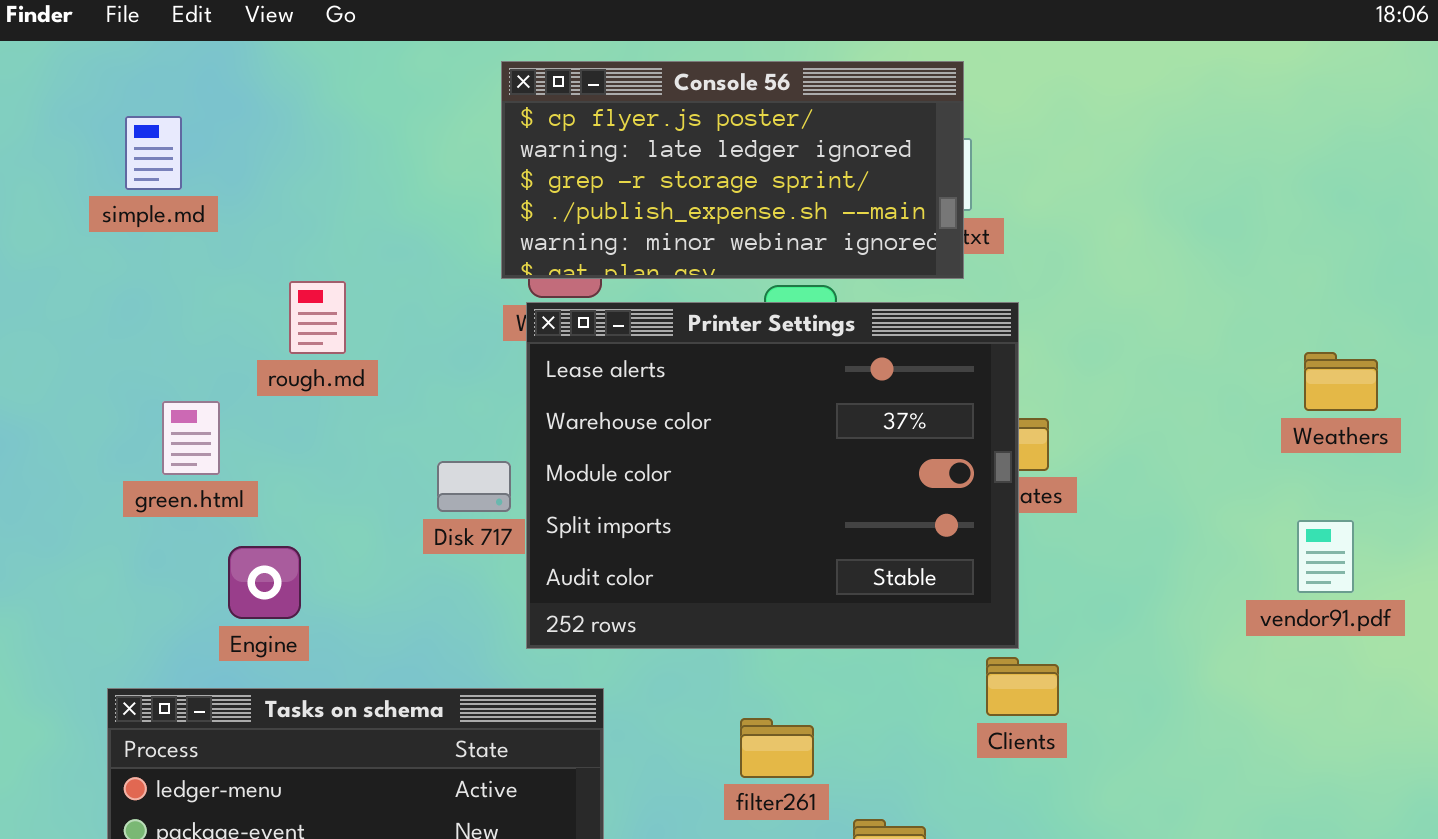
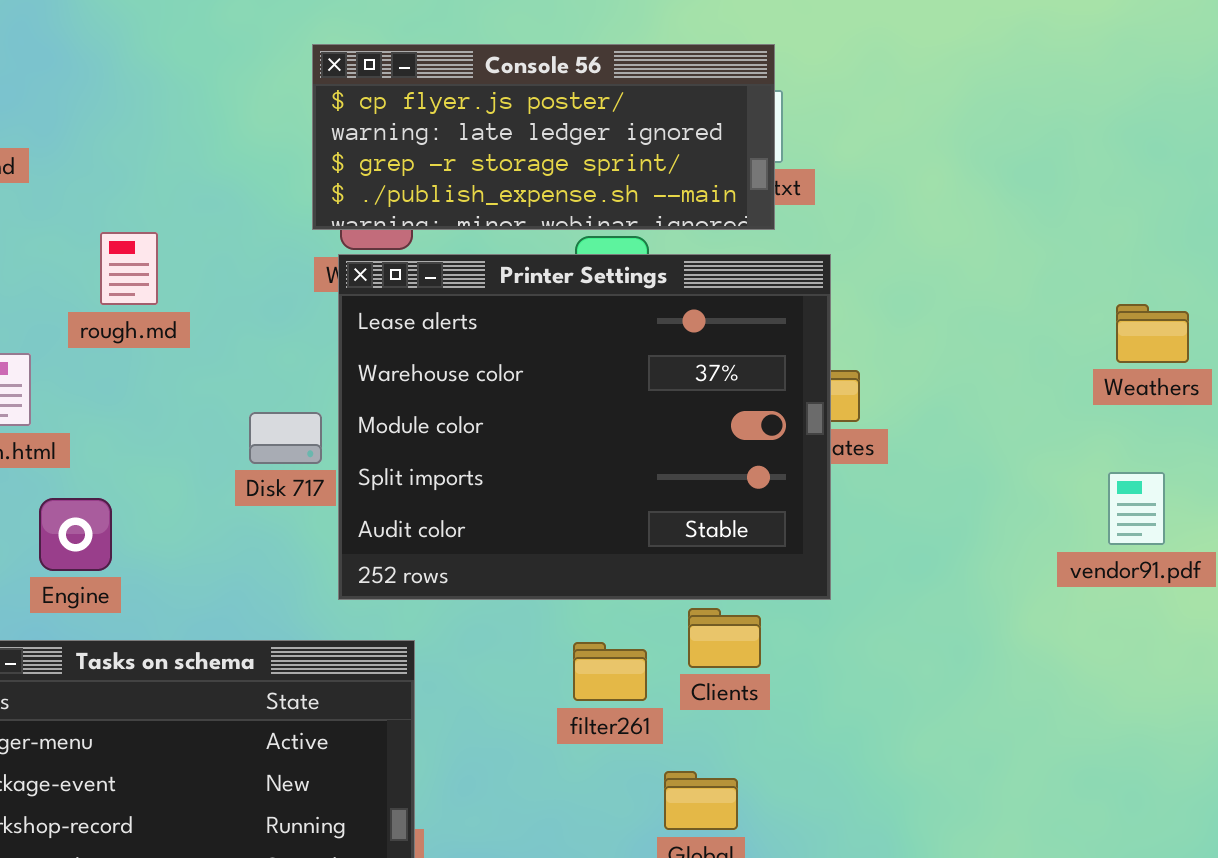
Console 56: [501,61,964,279] -> [312,44,775,230], resized
Clients: [986,657,1059,716] -> [688,608,761,668], moved
filter261: [740,718,814,778] -> [573,642,647,701], moved

